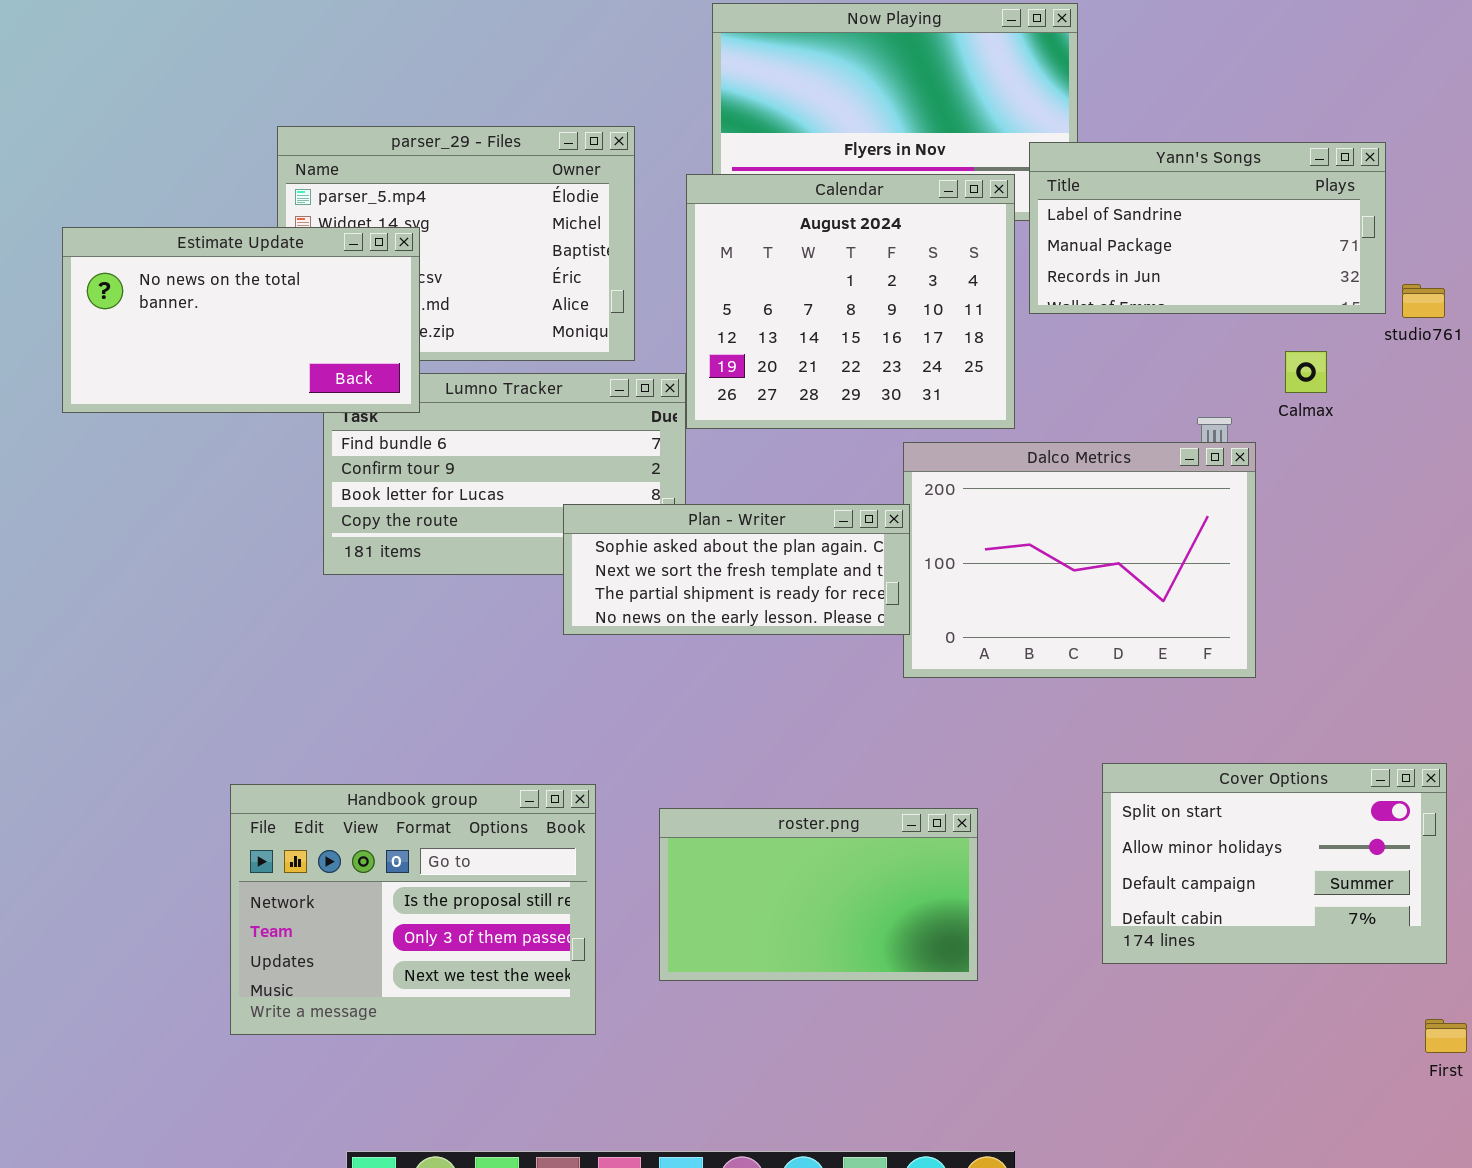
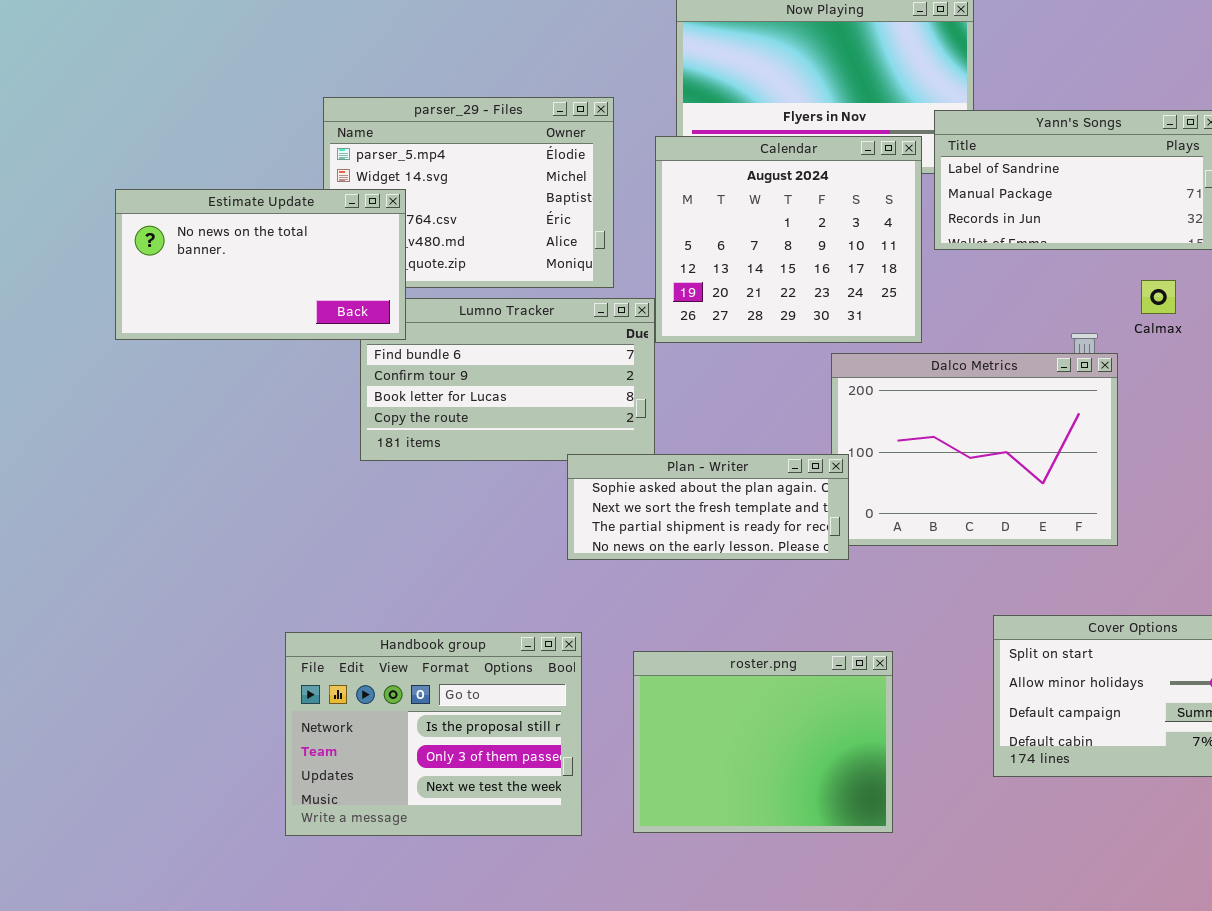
Estimate Update: [62,227,420,413] -> [115,189,406,340], moved
Plan - Writer: [563,504,910,635] -> [567,454,849,560], moved
roster.png: [659,808,978,981] -> [633,651,893,833], resized

